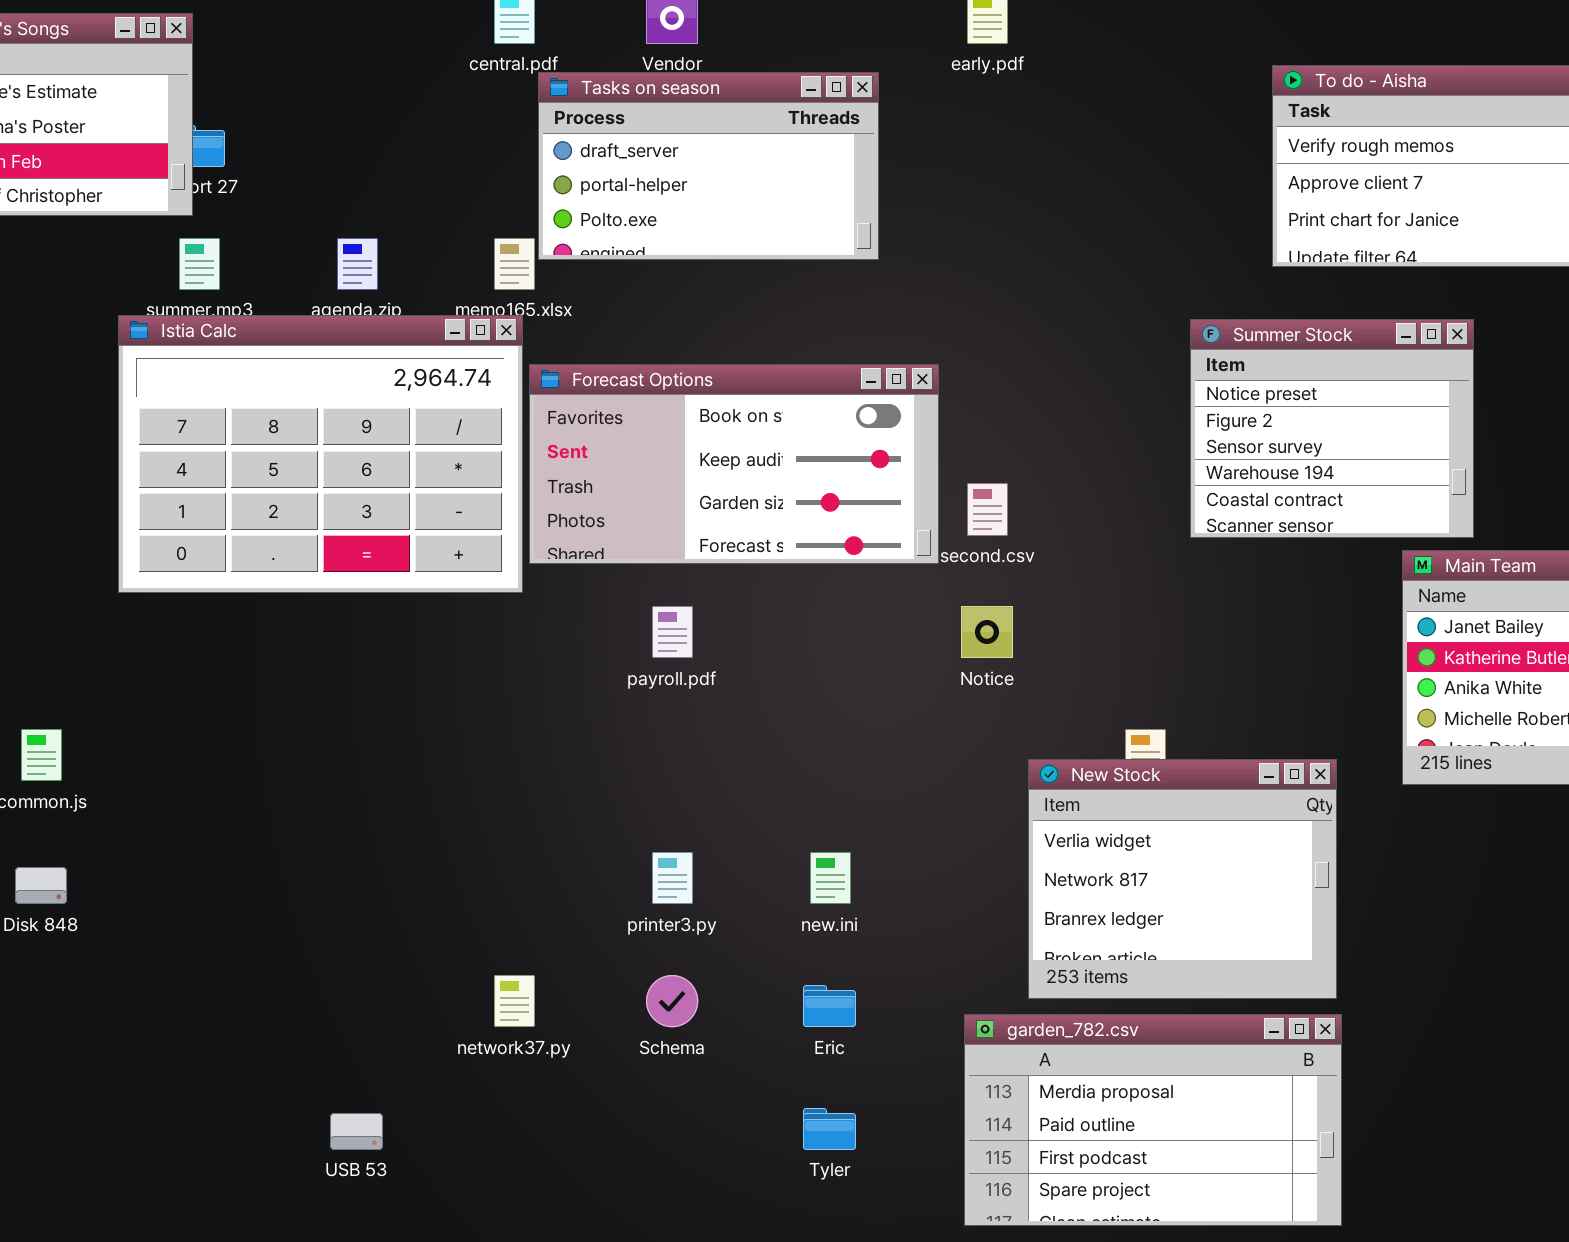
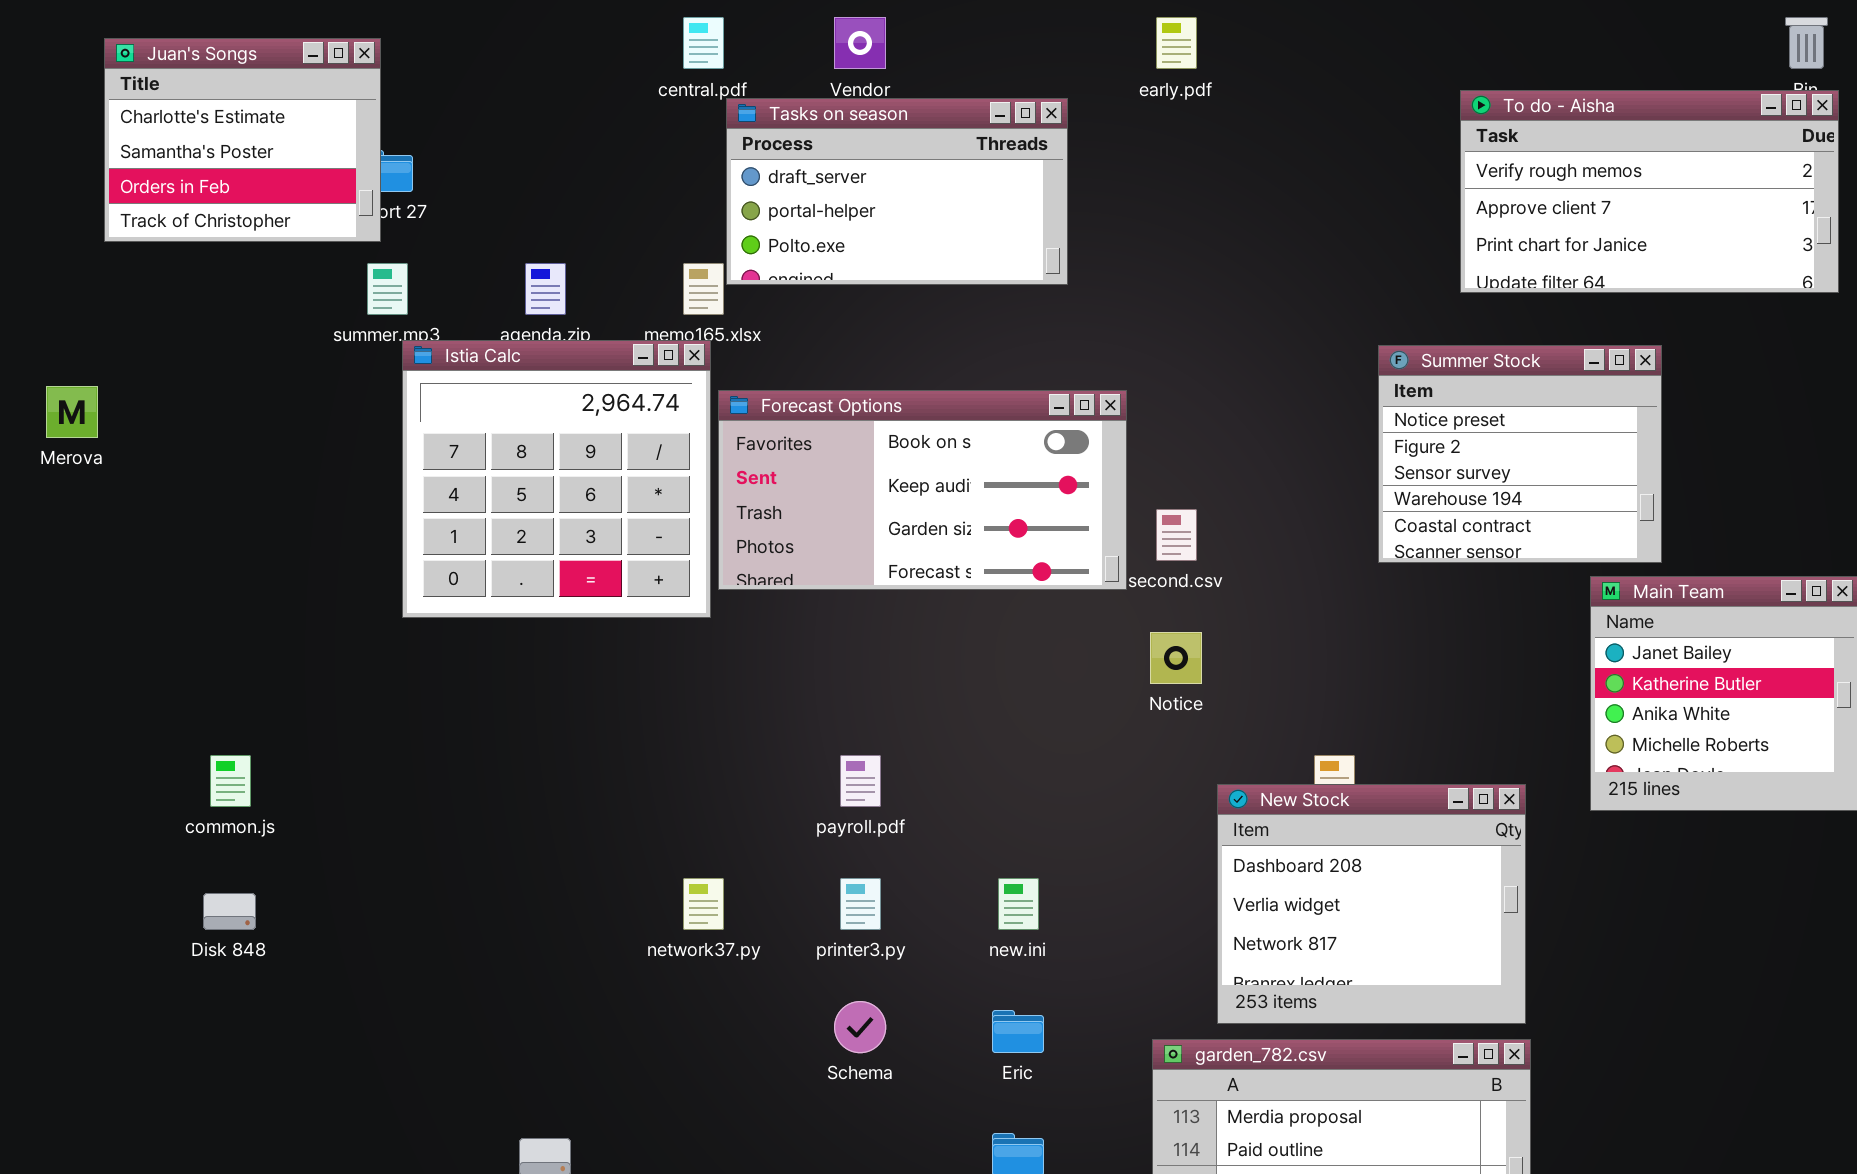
Istia Calc: [118,315,523,593] -> [402,340,711,618], resized
payroll.pdf: [652,606,693,658] -> [840,755,881,807], moved
New Stock: [1028,759,1337,999] -> [1217,784,1526,1024], scrolled up 1 row
network37.py: [494,975,535,1027] -> [683,878,724,930], moved

